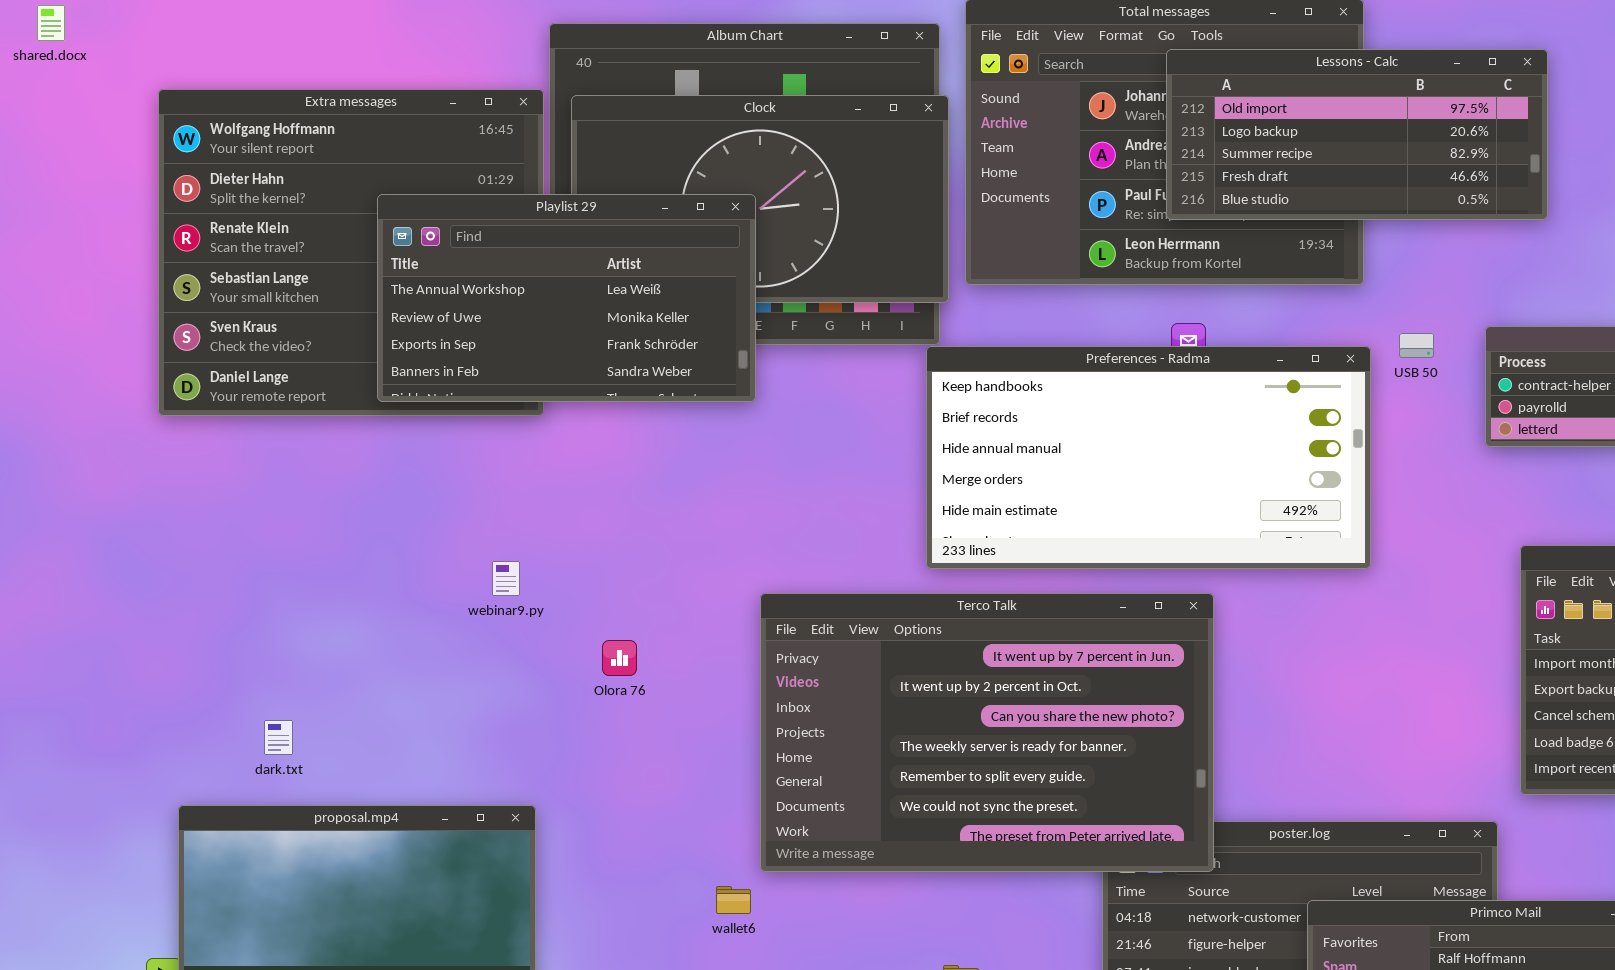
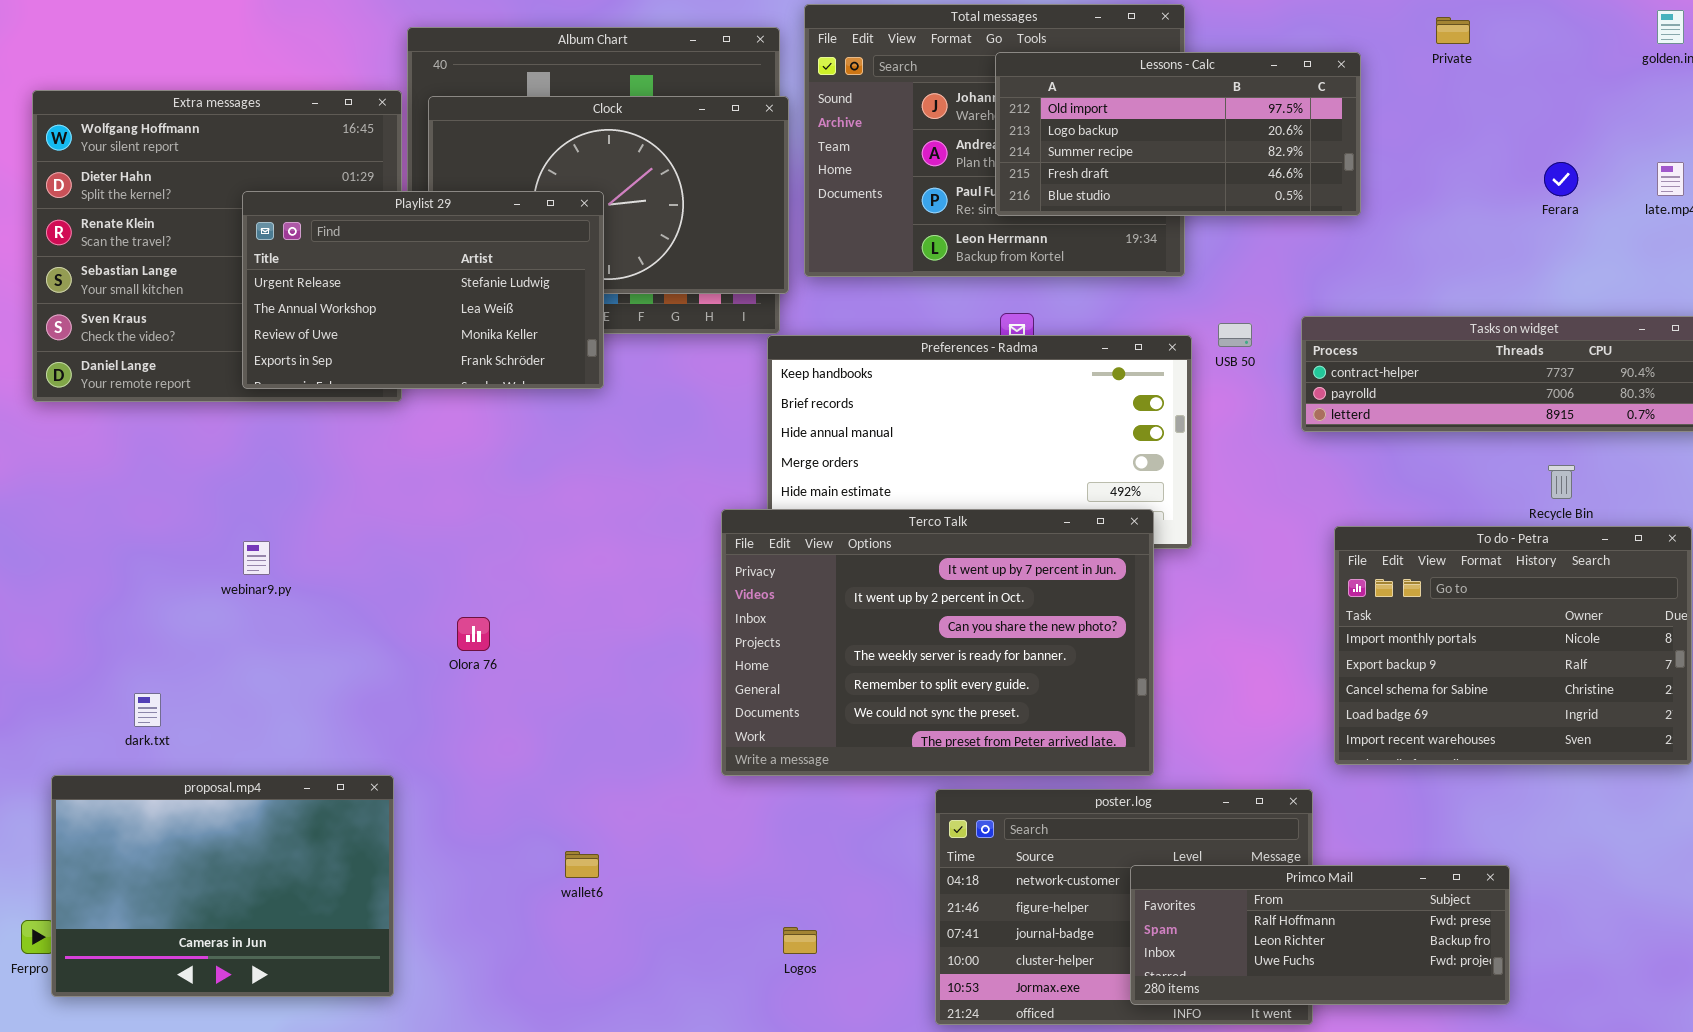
Playlist 29: [377,194,756,402] -> [242,191,604,389], scrolled up 1 row
webinar9.py: [492,561,520,596] -> [243,541,270,575], moved
Terco Talk: [760,593,1214,872] -> [721,509,1154,776], moved

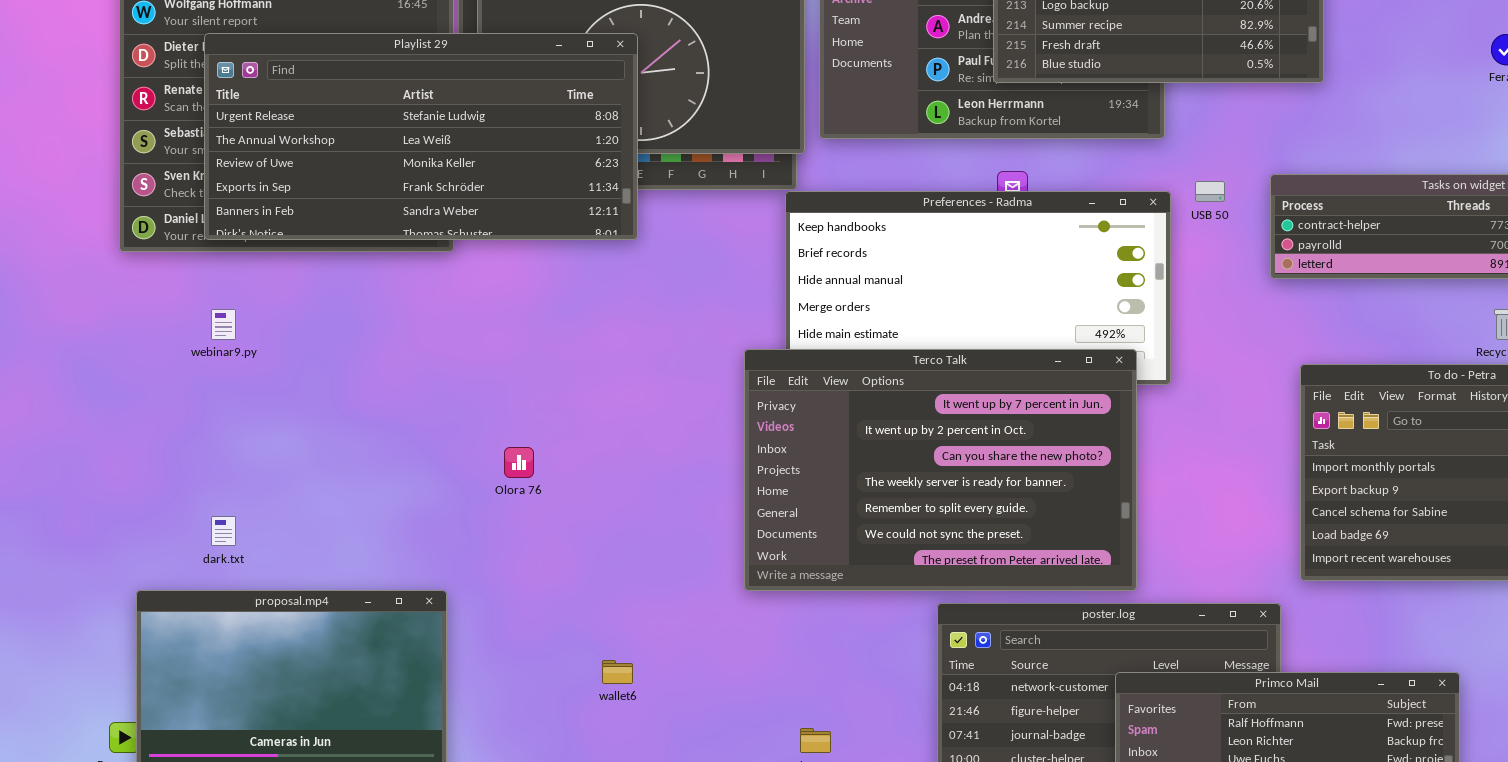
Playlist 29: [242,191,604,389] -> [204,33,638,240], resized
webinar9.py: [243,541,270,575] -> [211,309,236,340], moved

